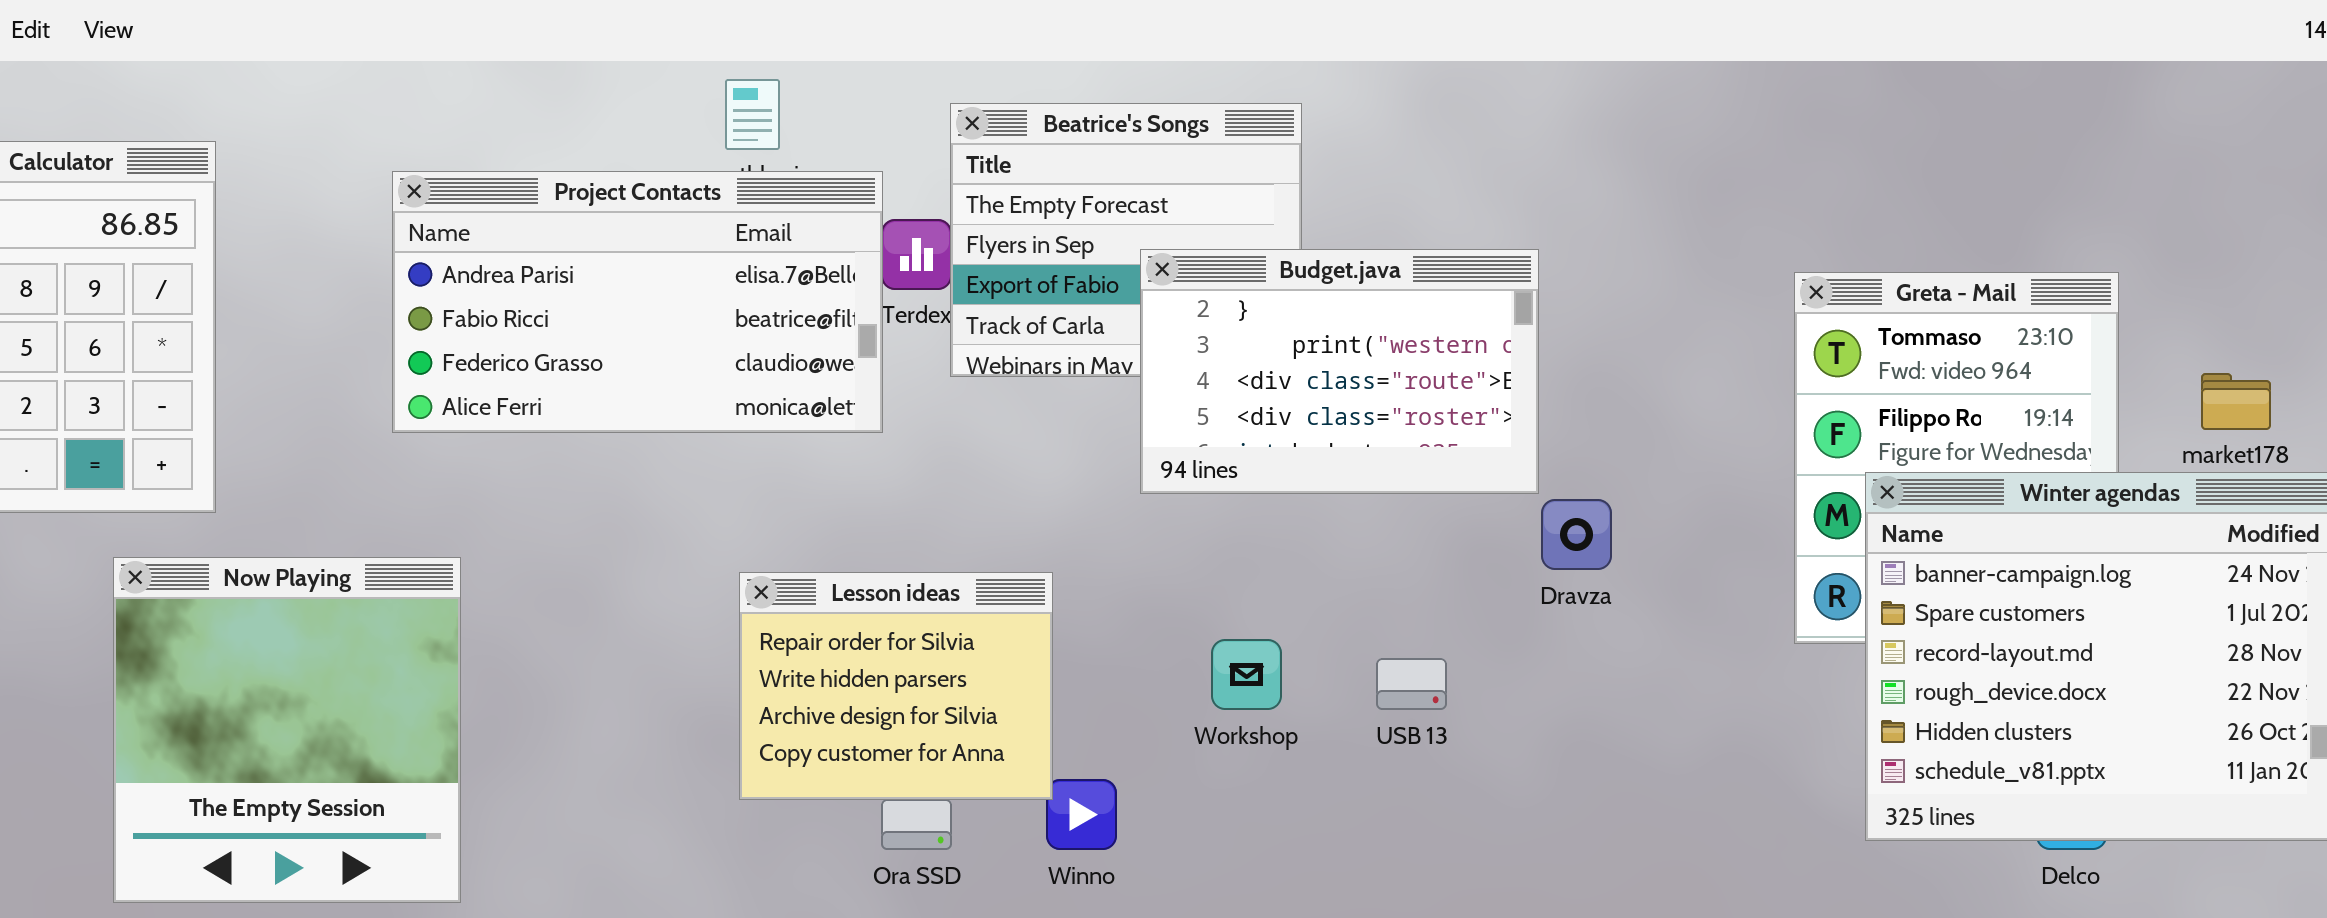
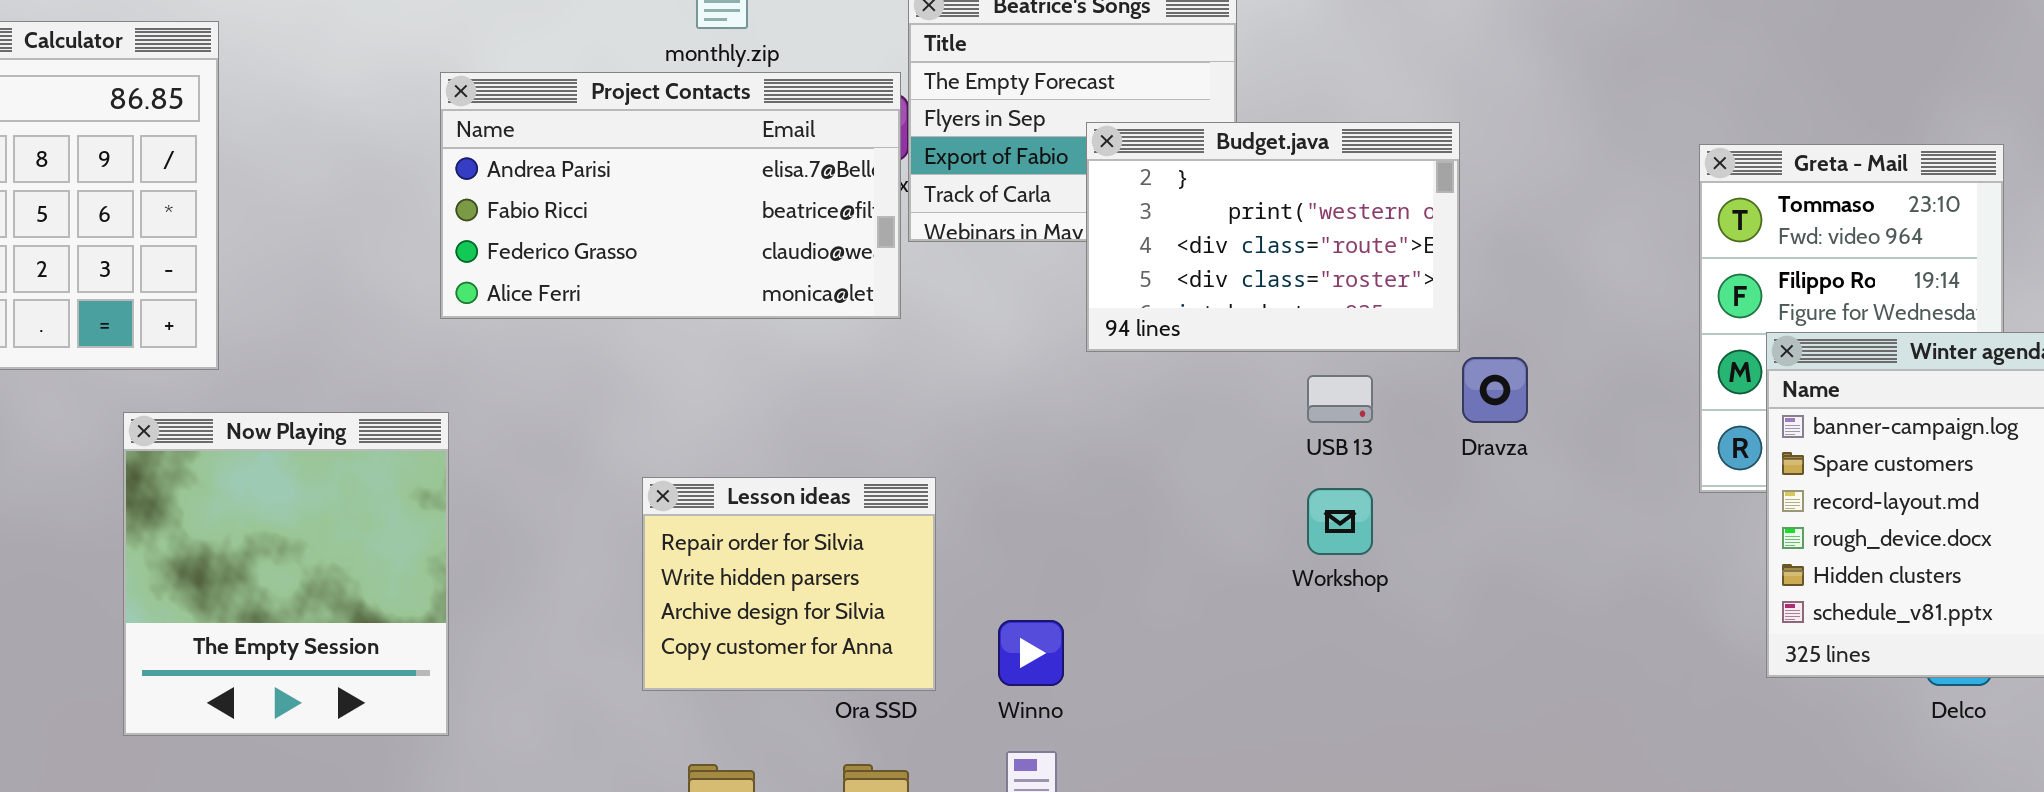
Project Contacts: [392,171,883,433] -> [440,72,901,319], moved
Lesson ideas: [739,572,1053,800] -> [642,477,936,691], moved
Workshop: [1211,639,1282,710] -> [1307,488,1373,555], moved
USB 13: [1376,658,1447,710] -> [1307,375,1373,423], moved

